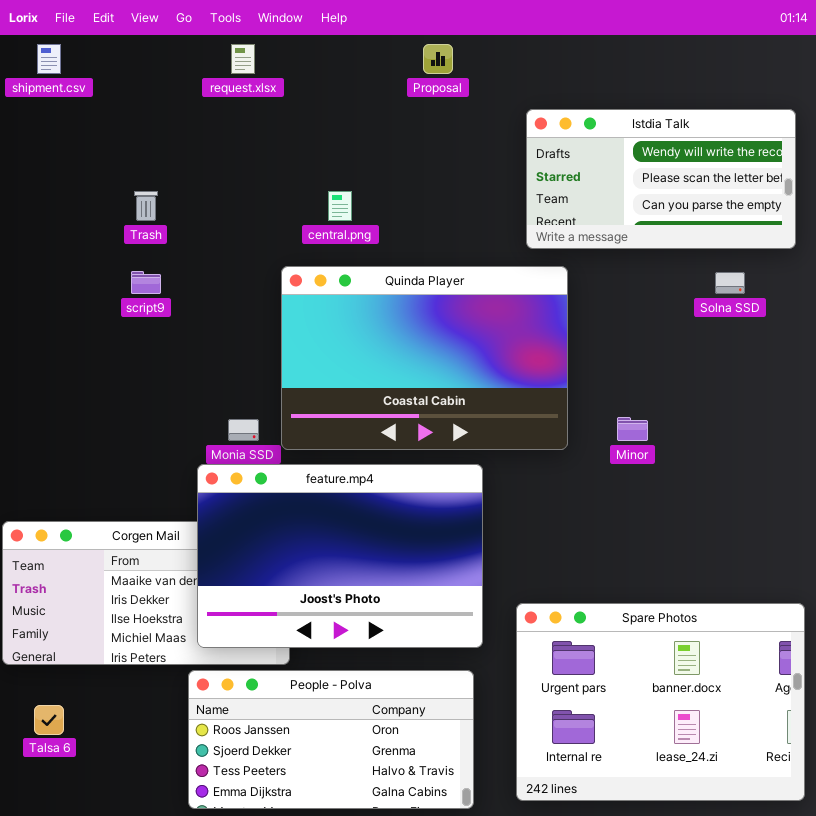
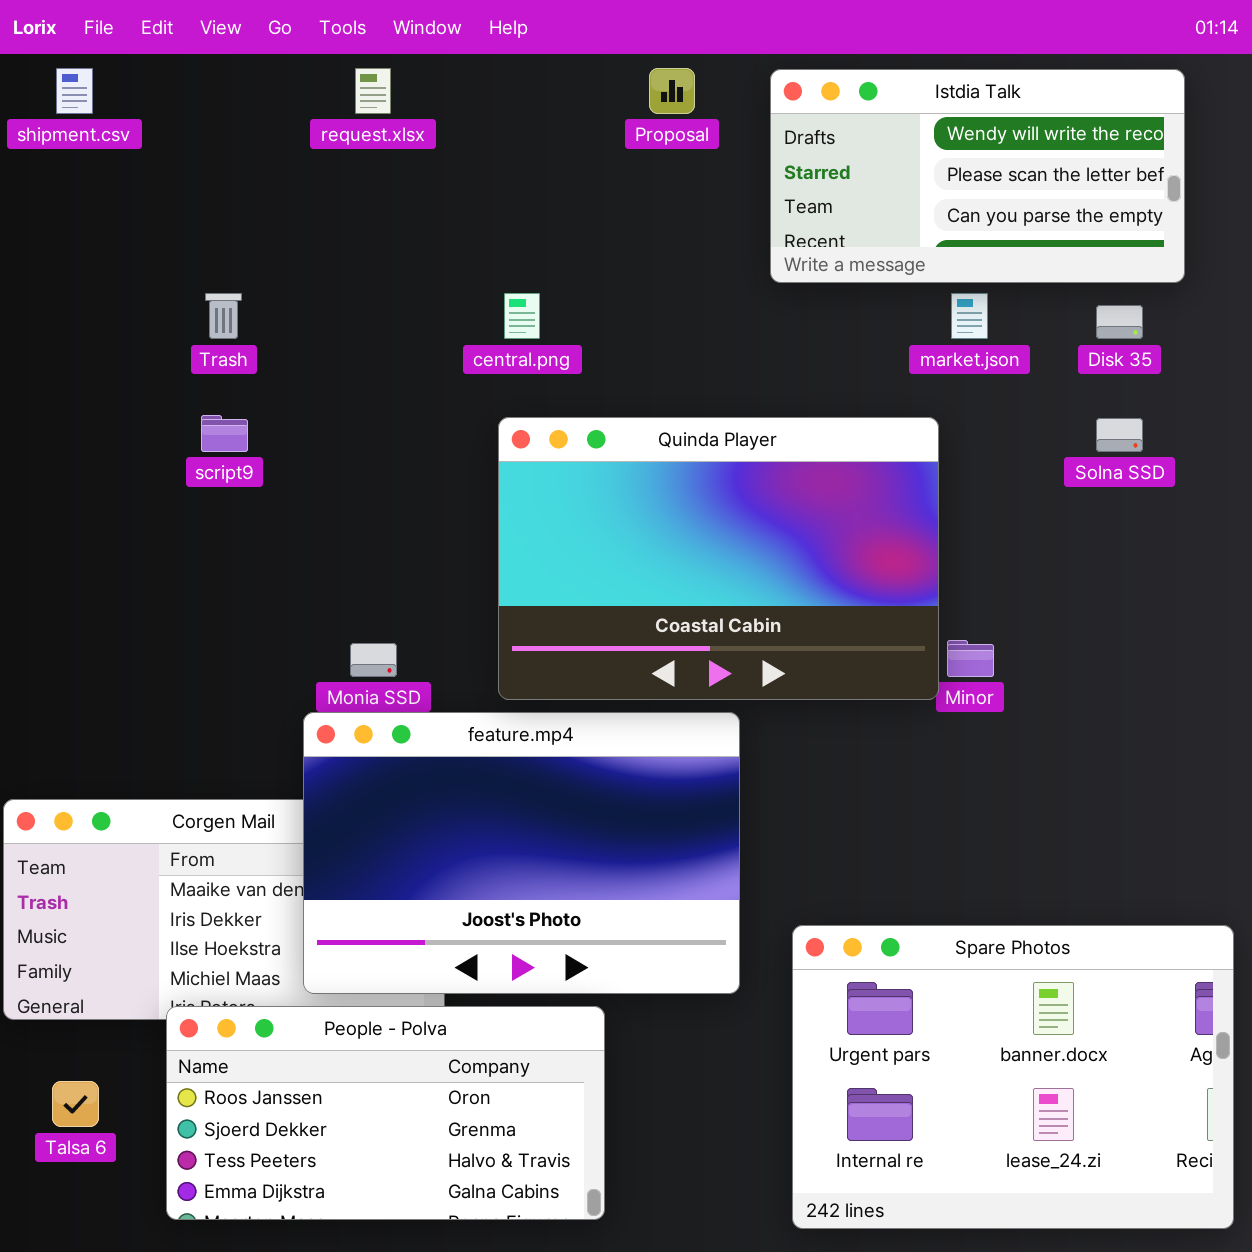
Istdia Talk: [526,109,796,249] -> [770,69,1185,283], moved
Quinda Player: [281,266,568,450] -> [498,417,939,700], moved
People - Polva: [188,670,474,809] -> [166,1006,605,1220], moved

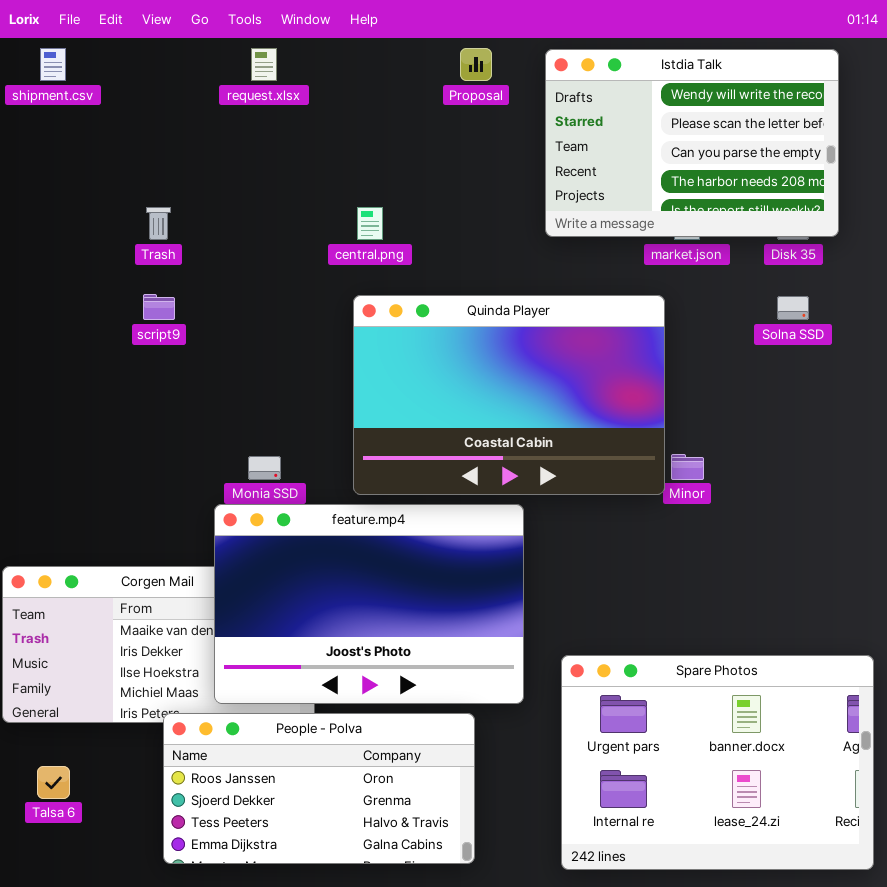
Istdia Talk: [770,69,1185,283] -> [545,49,839,237], resized
People - Polva: [166,1006,605,1220] -> [163,713,475,864], moved

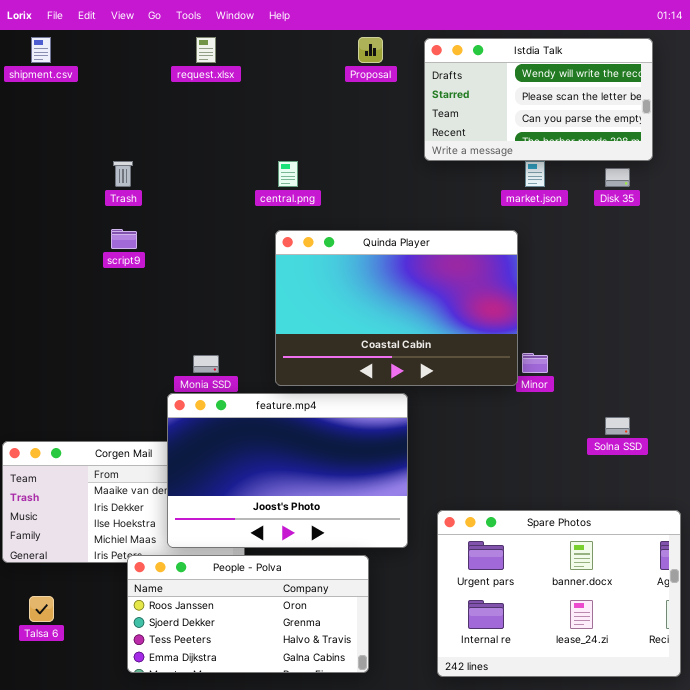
Istdia Talk: [545,49,839,237] -> [424,38,653,161], resized
Solna SSD: [777,296,809,320] -> [605,417,630,435], moved

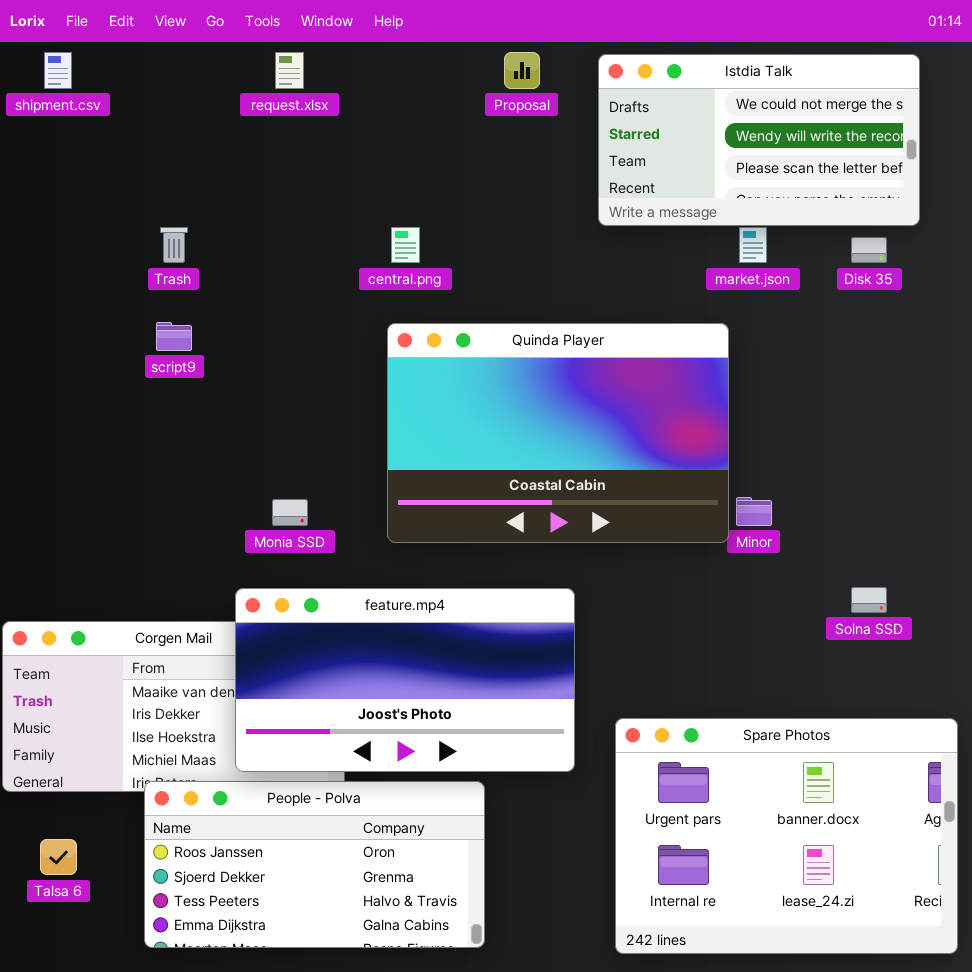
Istdia Talk: [424,38,653,161] -> [598,54,920,226], scrolled up 1 row
feature.mp4: [167,393,408,548] -> [235,588,575,772], resized
People - Polva: [127,555,369,673] -> [144,781,485,948], moved

